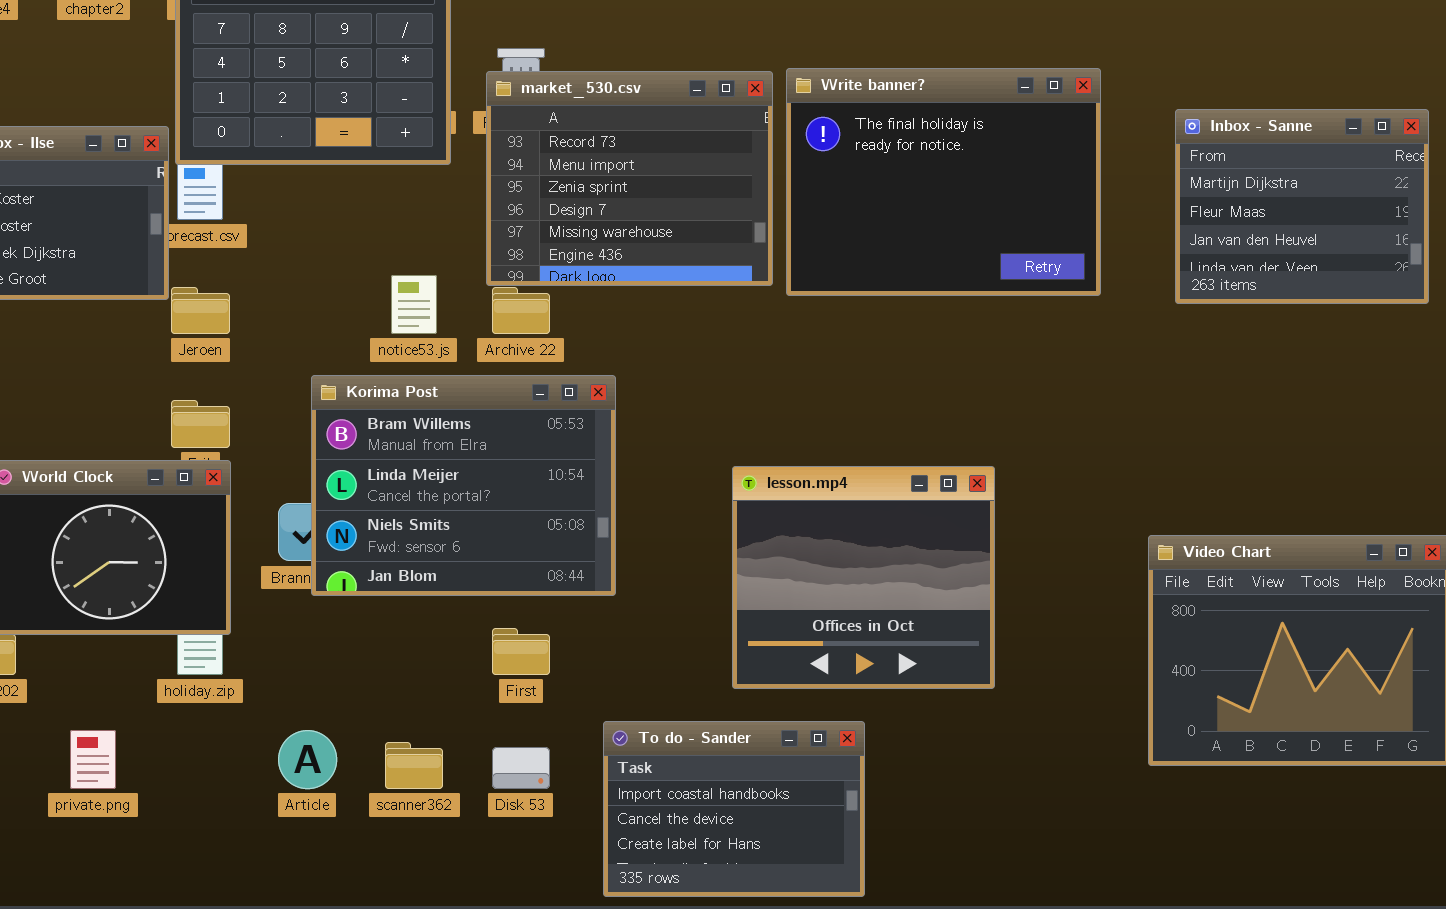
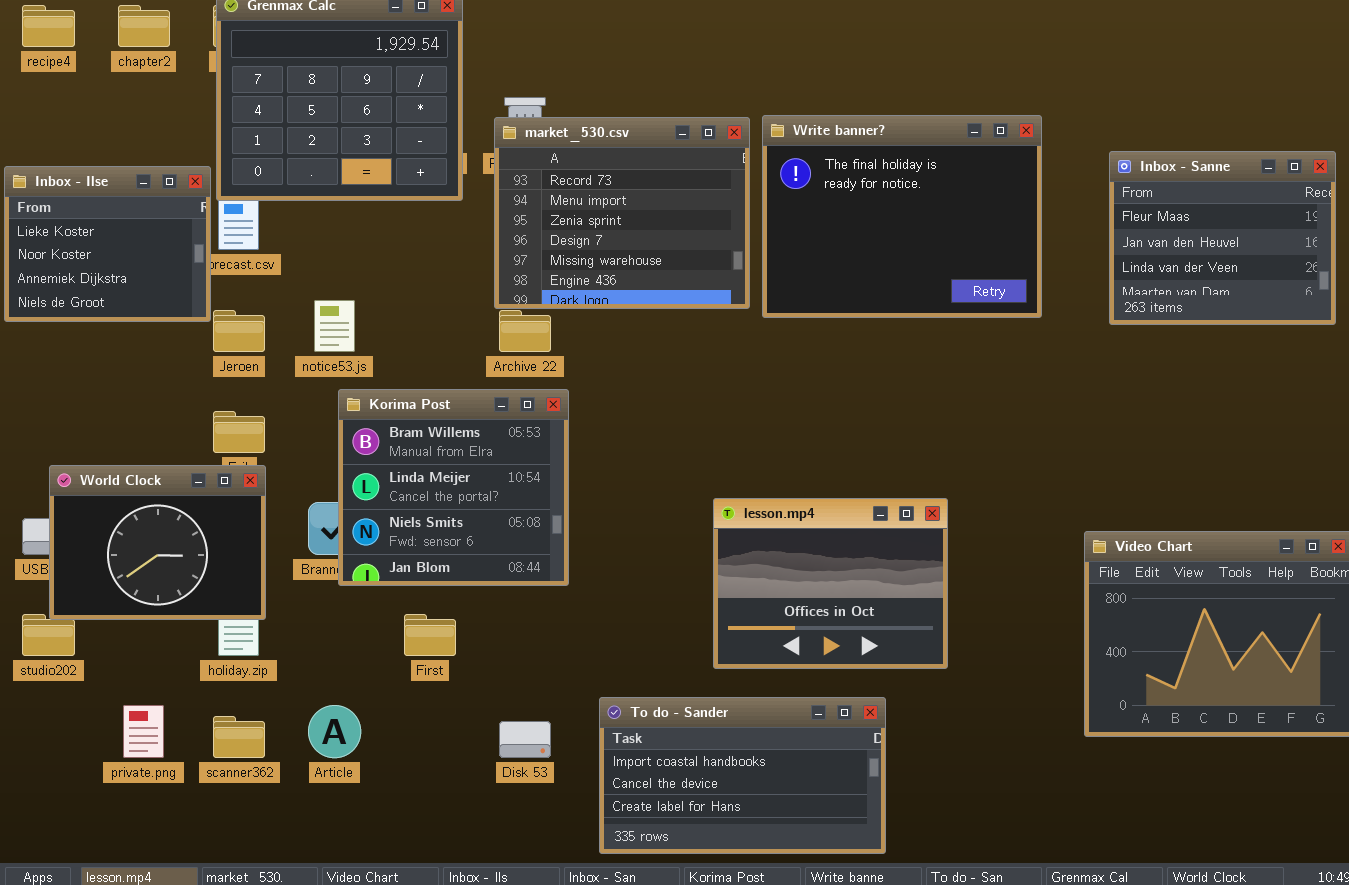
Inbox - Sanne: [1175,109,1429,304] -> [1109,151,1336,325], scrolled down 1 row
notice53.js: [391,275,437,334] -> [314,300,355,352], moved
Korima Post: [311,375,616,596] -> [338,389,569,586], resized
lesson.mp4: [732,466,995,689] -> [713,498,948,669], resized
First: [492,628,550,675] -> [404,614,456,656], moved
To do - Sander: [603,721,865,897] -> [599,697,886,854], resized
scanner362: [385,742,443,789] -> [213,716,265,758], moved

